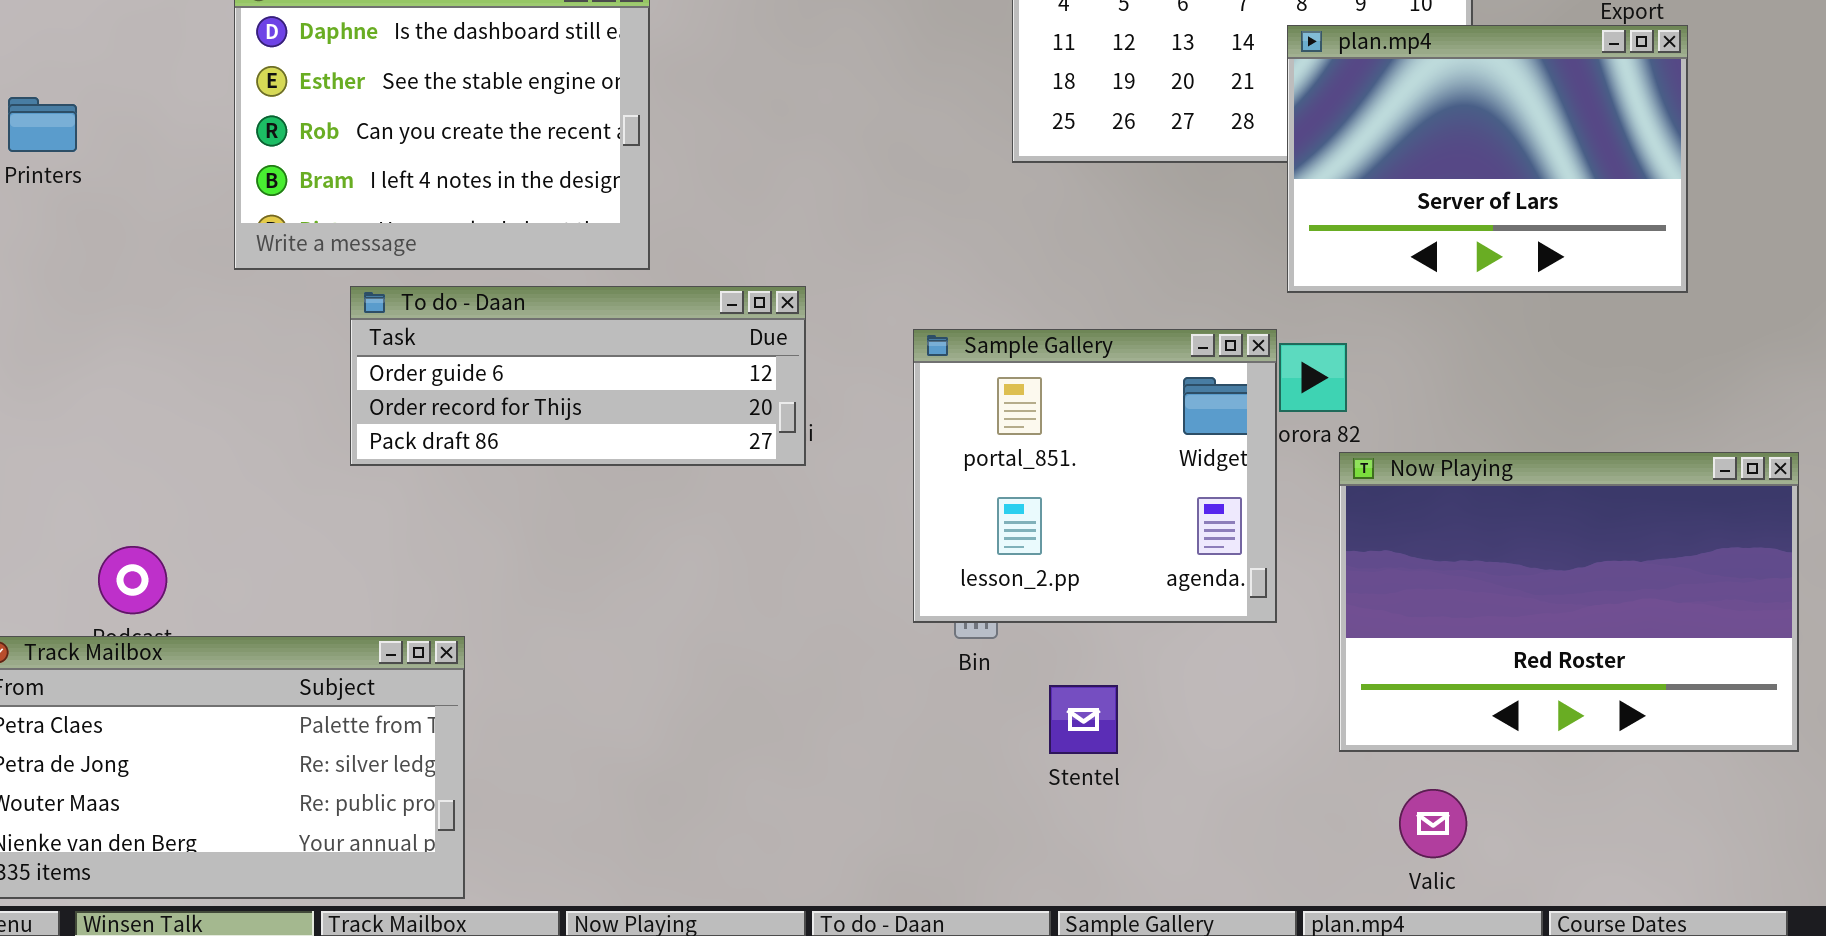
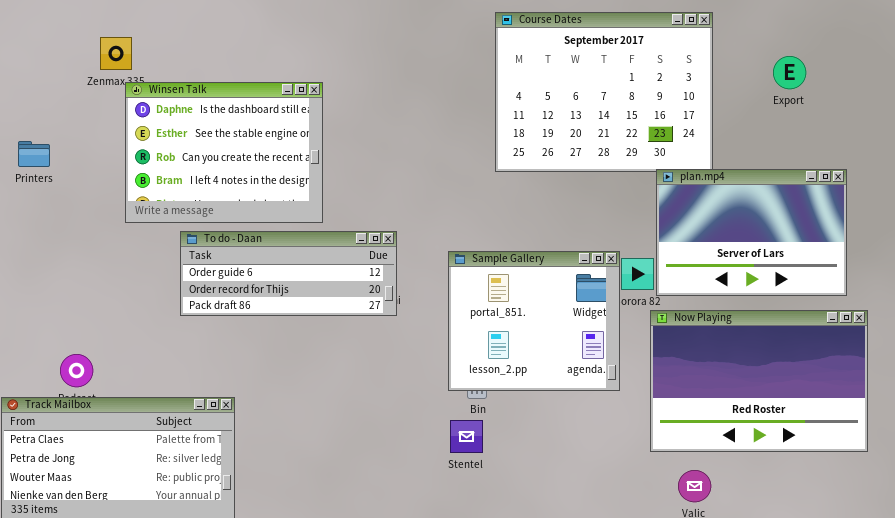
plan.mp4: [1287,25,1688,293] -> [656,169,847,296], moved
Stentel: [1049,685,1118,754] -> [450,420,483,453], moved

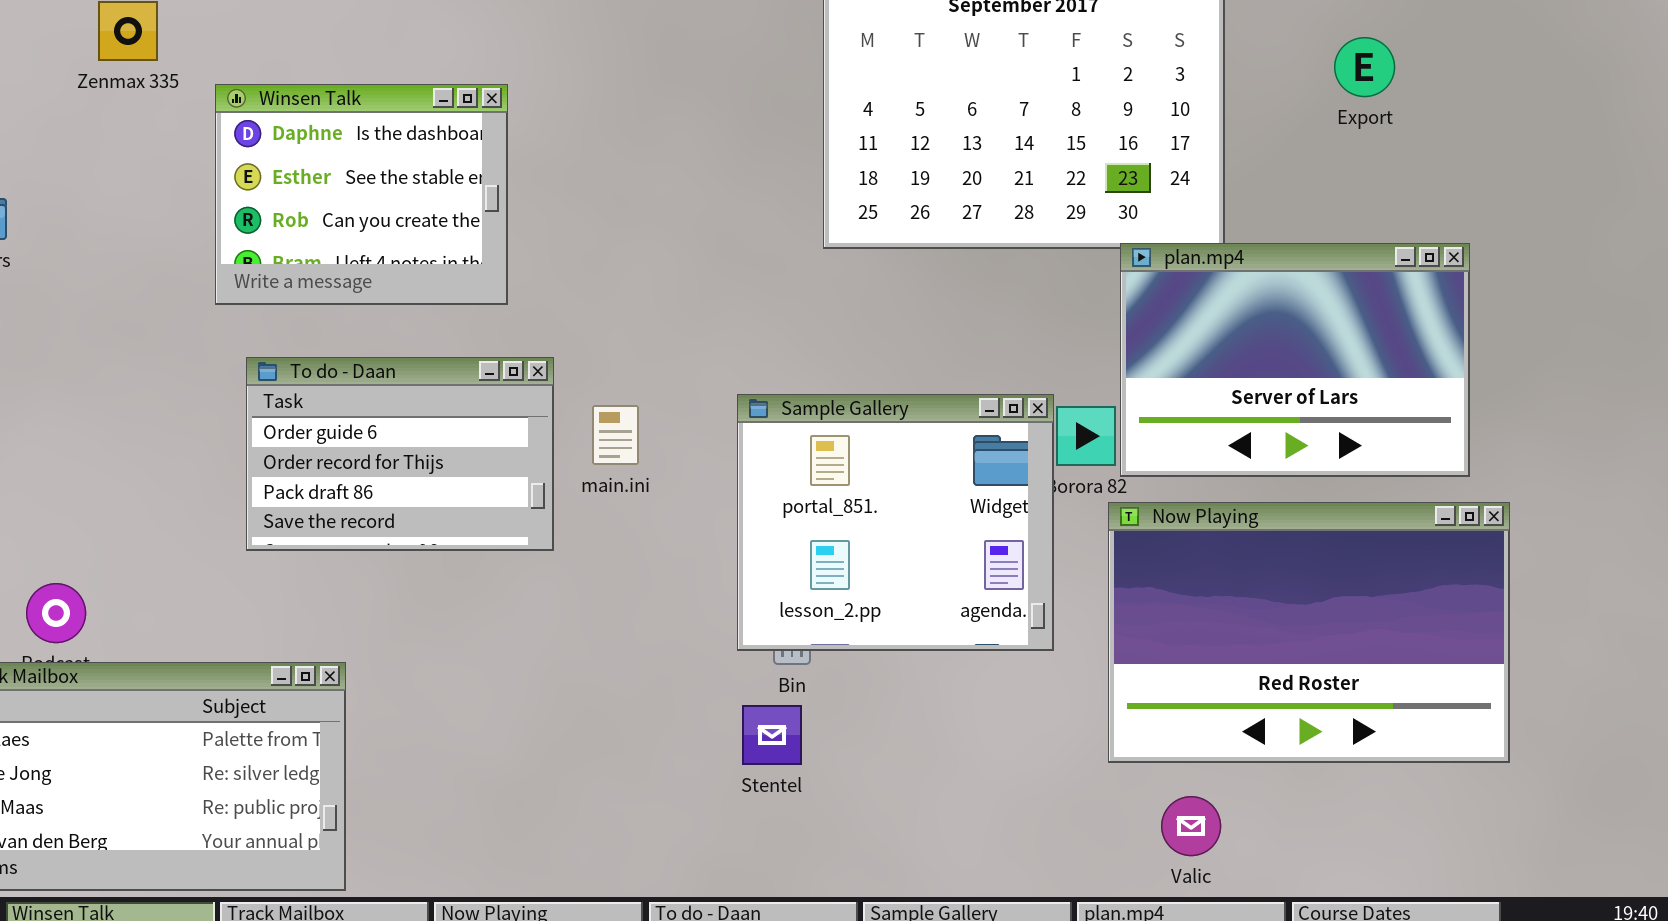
Winsen Talk: [125,82,323,223] -> [215,84,508,305], resized
To do - Daan: [180,231,397,316] -> [246,357,554,551], resized

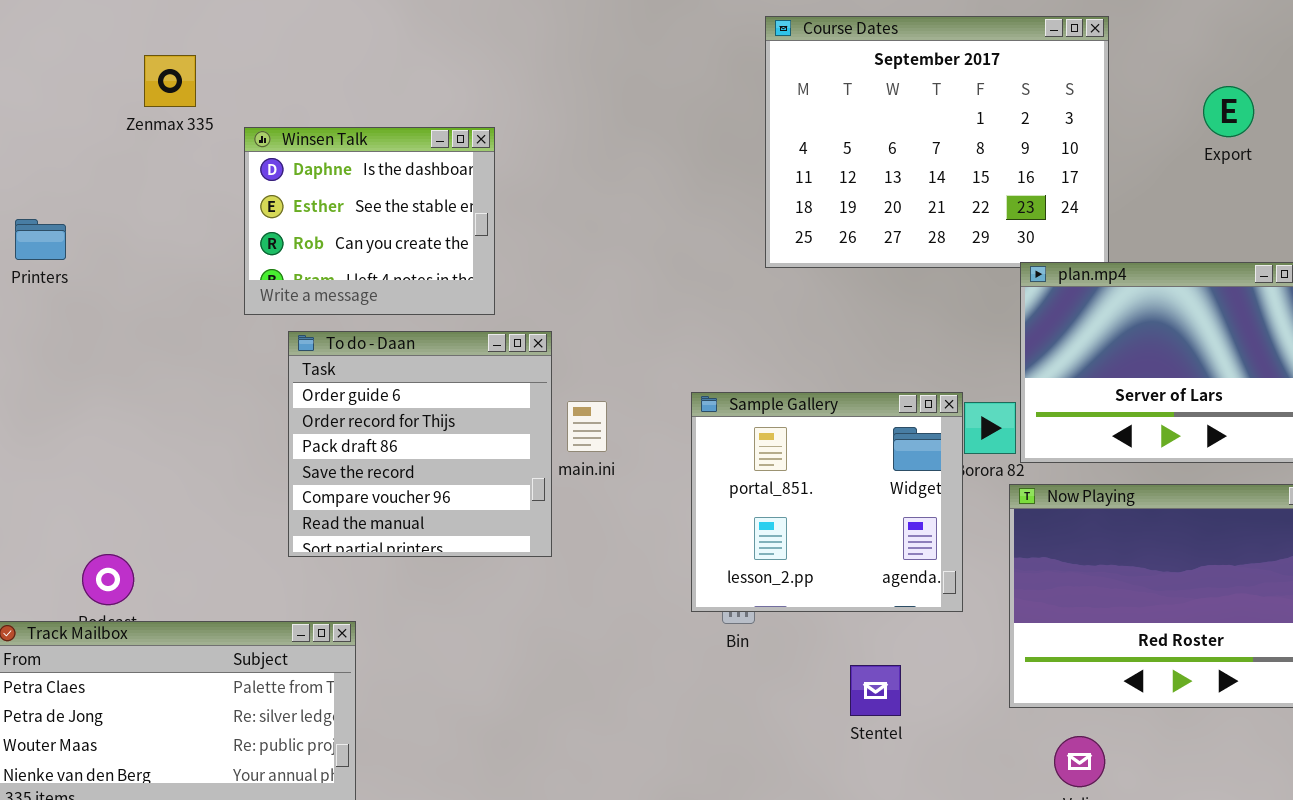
To do - Daan: [246,357,554,551] -> [288,331,552,557], moved, resized
Stentel: [742,705,802,765] -> [850,665,901,716], moved

